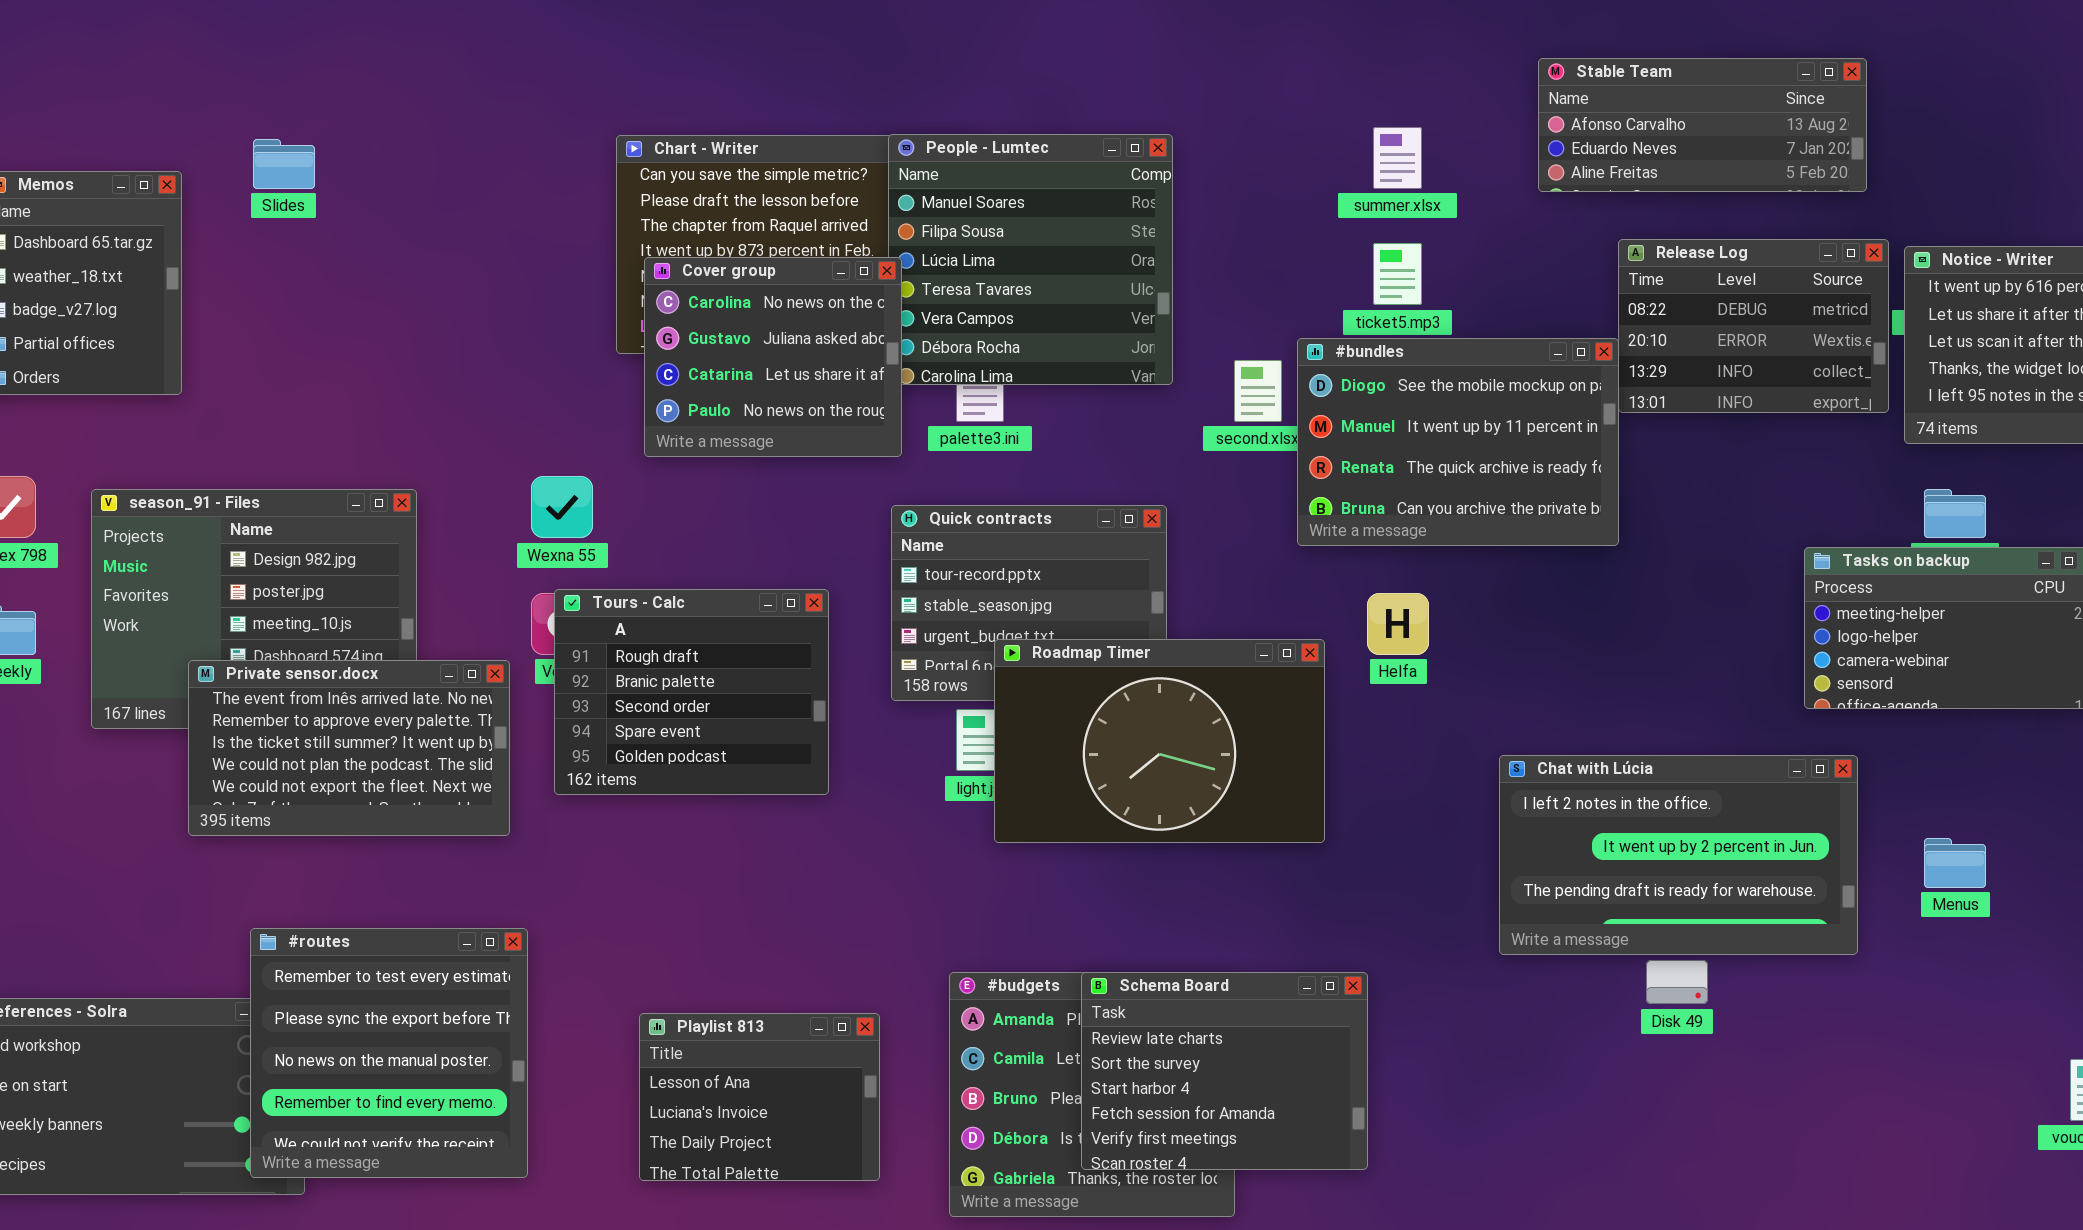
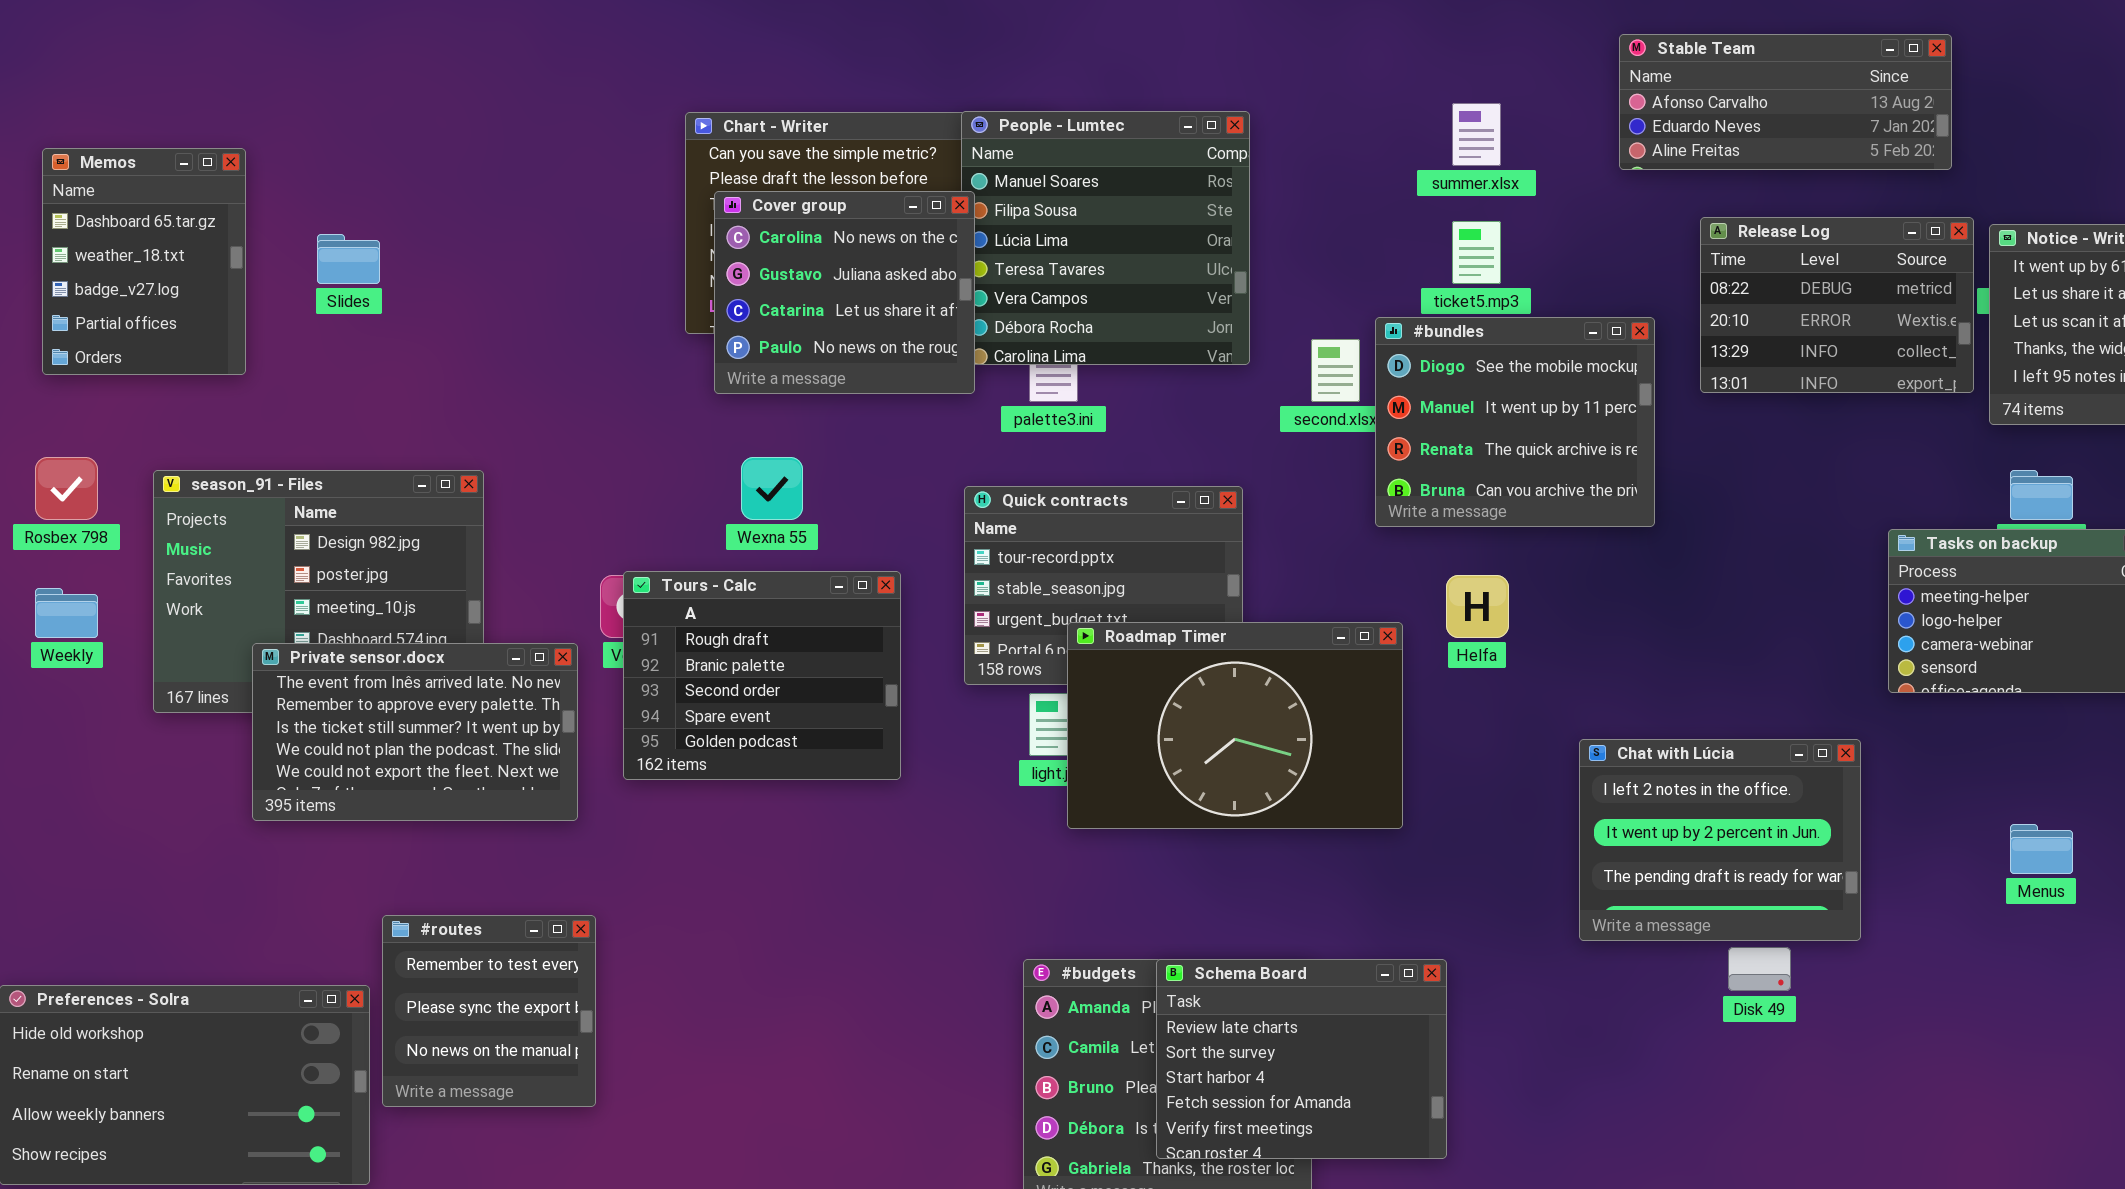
Slides: [253,139,315,189] -> [317,234,380,284], moved
Cover group: [644,257,902,457] -> [714,191,975,394], moved
#bundles: [1297,338,1619,546] -> [1375,317,1655,527], resized
Wexna 55: [531,476,593,538] -> [741,457,803,520], moved
Chat with Lúcia: [1499,755,1858,955] -> [1579,739,1861,941], resized
#routes: [250,928,528,1178] -> [382,915,596,1107], resized
Playlist 813: [639,1013,880,1181] -> none, closed

